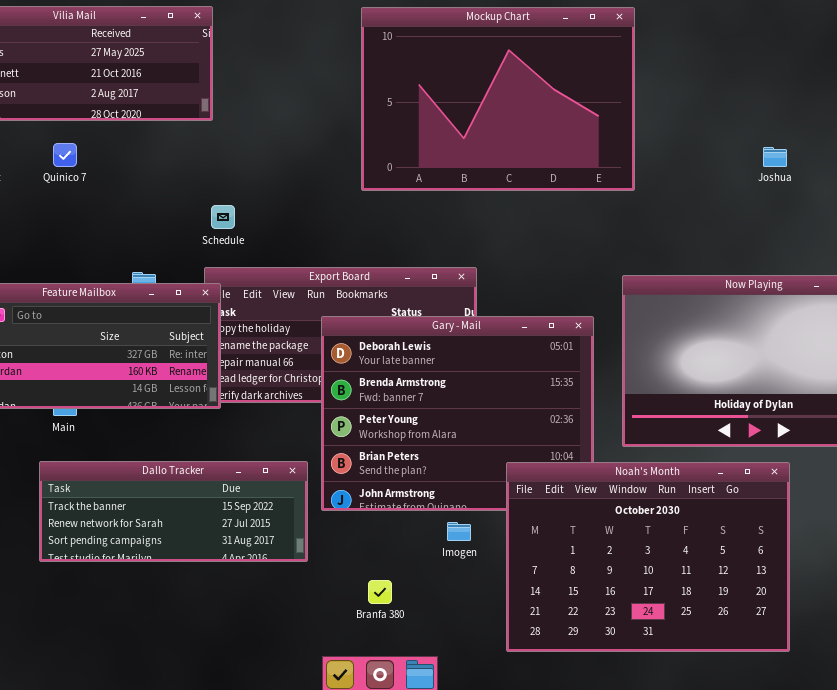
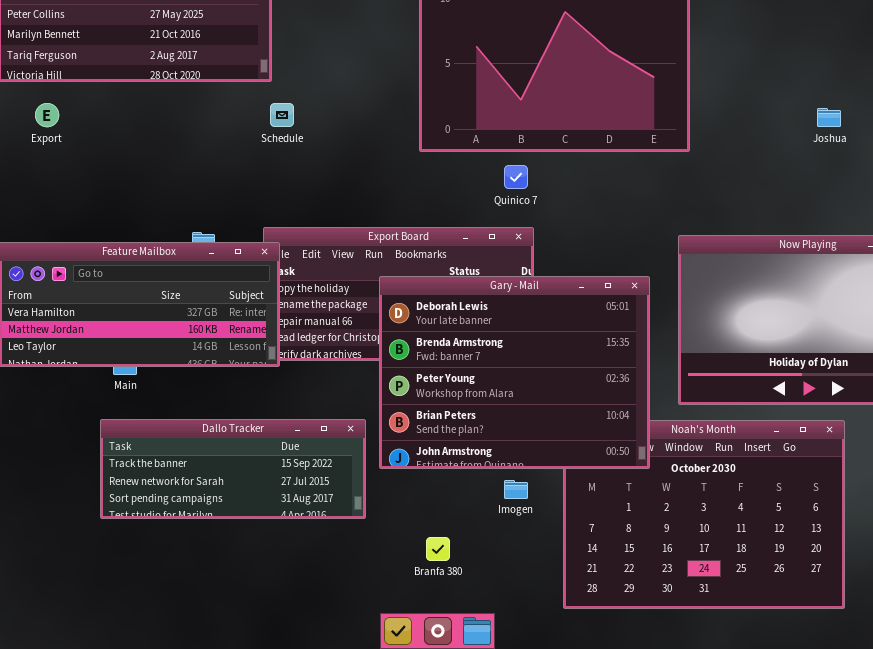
Quinico 7: [53,143,77,167] -> [504,165,528,189], moved
Schedule: [211,205,235,229] -> [270,103,294,127], moved
Gary - Mail: [321,316,594,511] -> [379,276,650,469], raised

